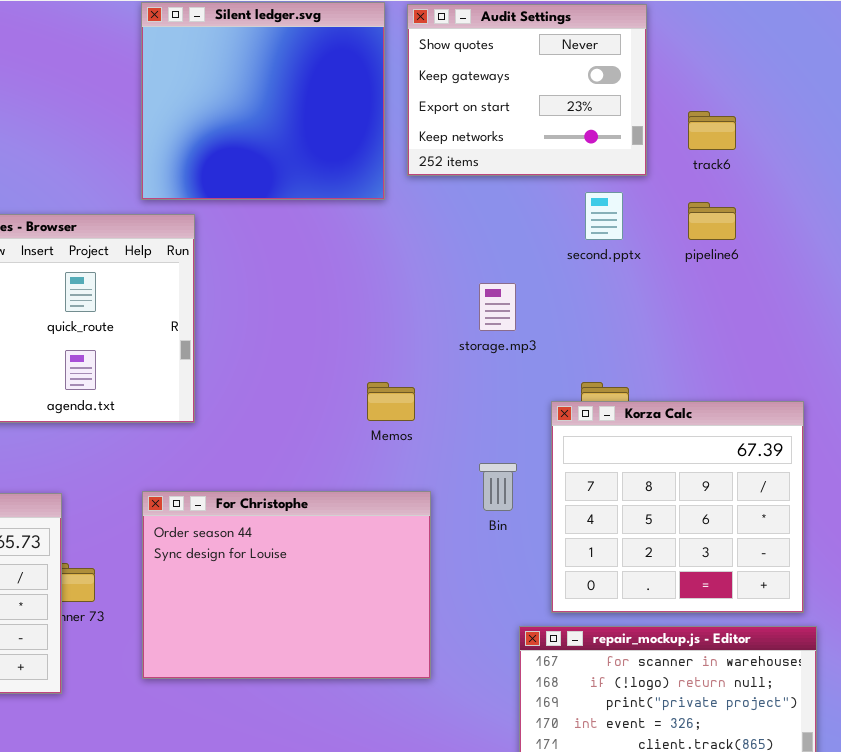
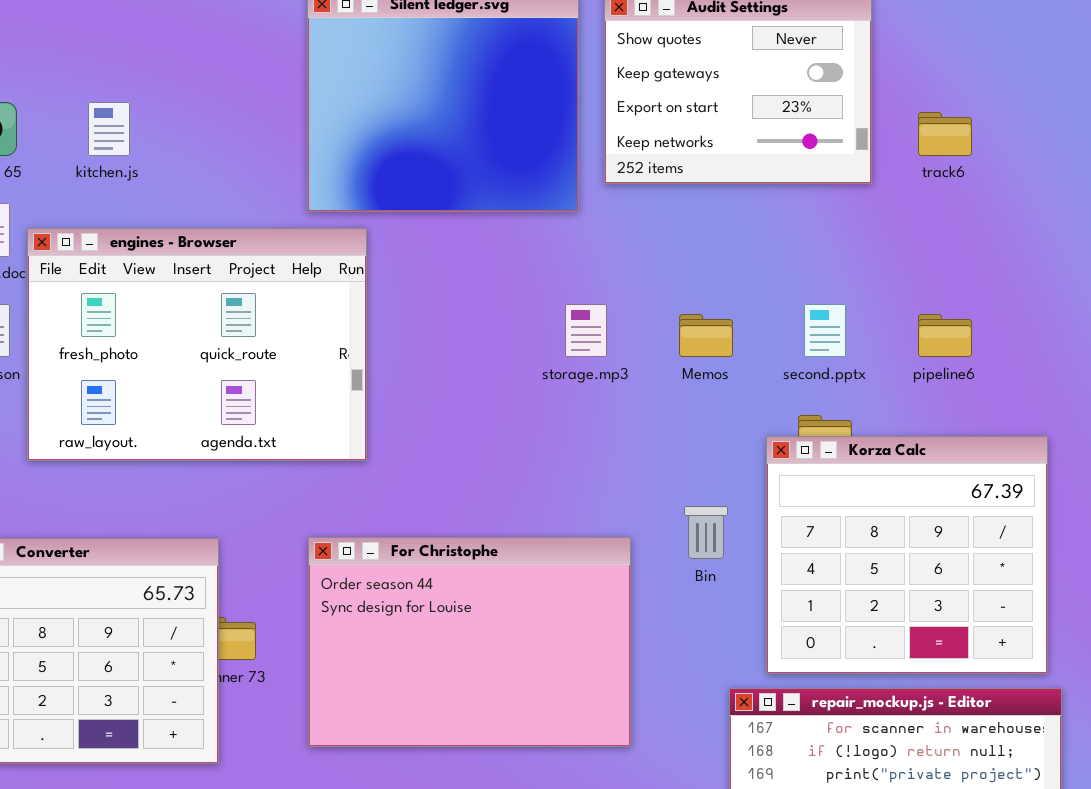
second.pptx: [585,192,623,240] -> [804,304,846,357], moved
pipeline6: [688,202,736,240] -> [918,314,972,357], moved
storage.mp3: [479,283,516,331] -> [565,304,607,357], moved
Memos: [367,382,415,421] -> [679,314,733,357], moved

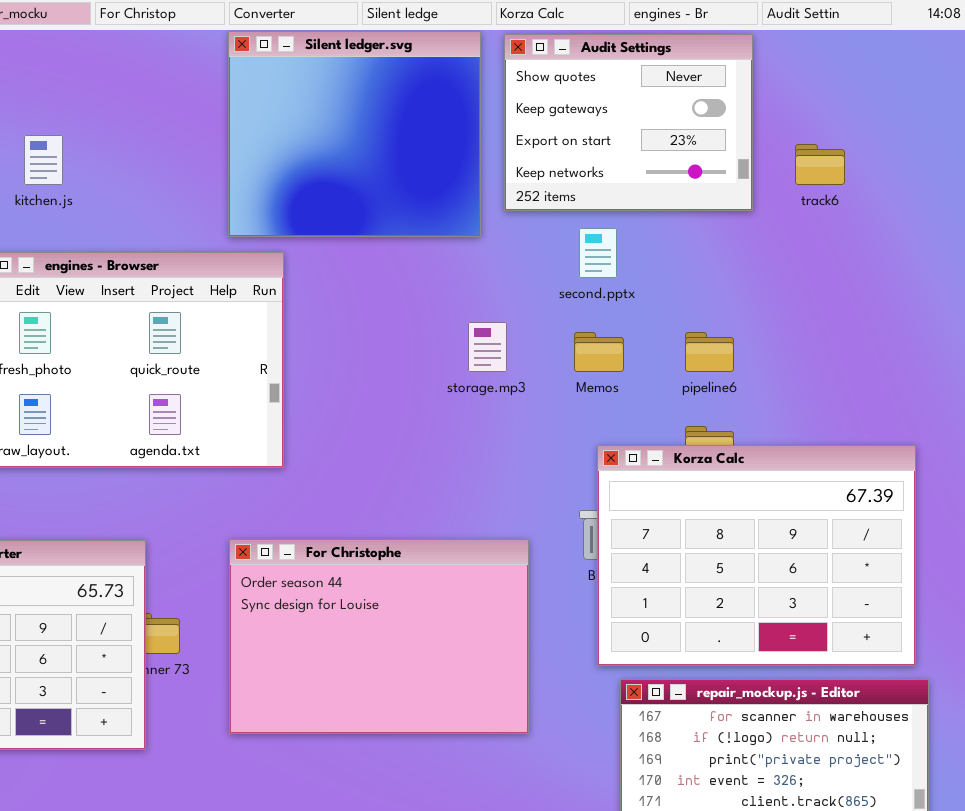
second.pptx: [804,304,846,357] -> [579,228,617,278], moved
pipeline6: [918,314,972,357] -> [685,332,734,372], moved
Korza Calc: [766,436,1048,674] -> [597,445,916,666], resized

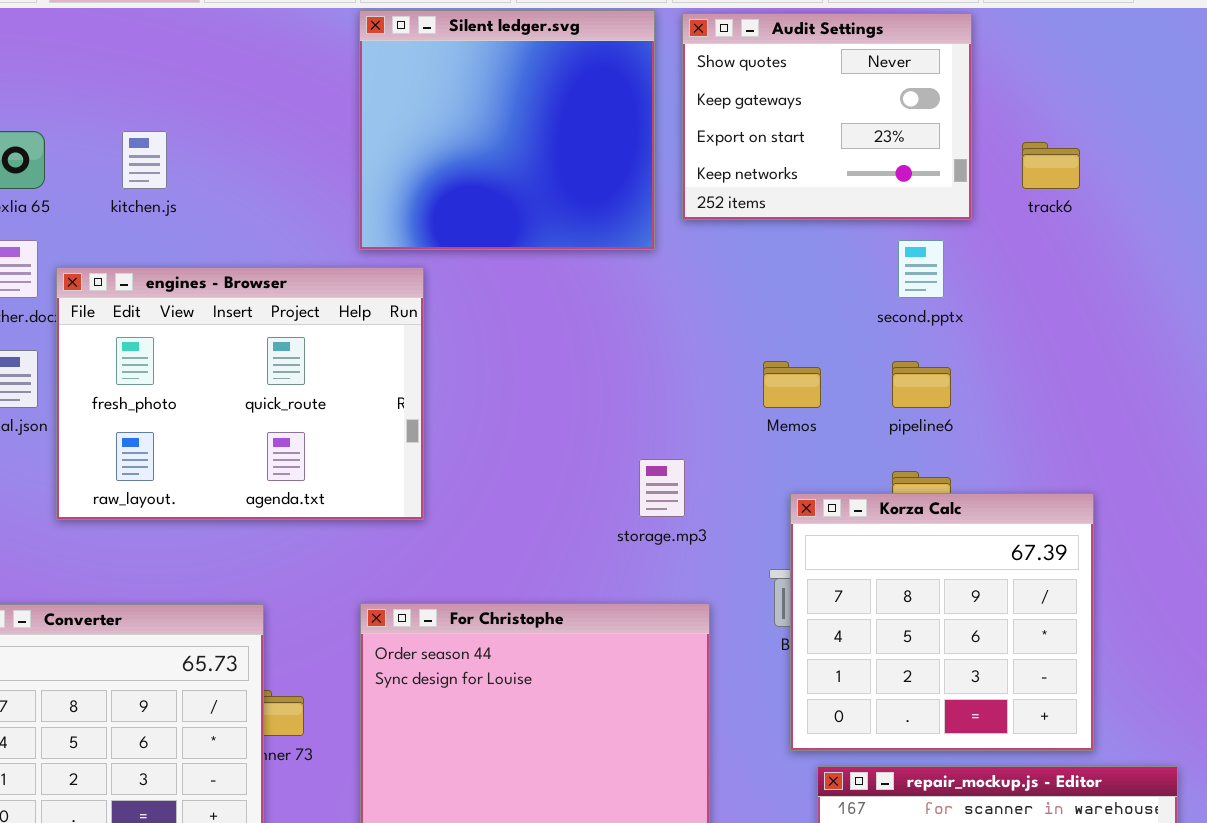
second.pptx: [579,228,617,278] -> [898,240,944,298], moved
storage.mp3: [468,322,507,372] -> [639,459,685,517], moved
Korza Calc: [597,445,916,666] -> [790,493,1094,751], resized

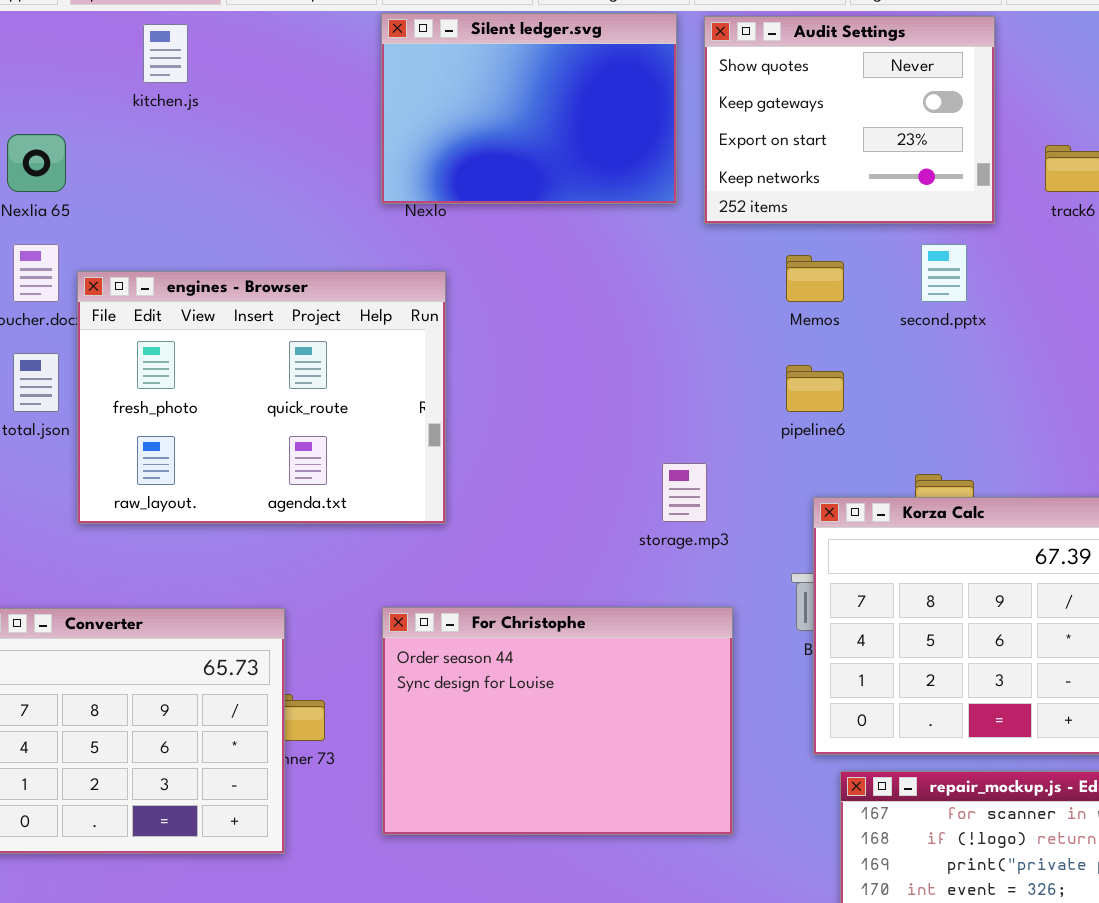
Silent ledger.svg: [359,10,655,250] -> [381,13,677,204], resized
kitchen.js: [122,131,167,189] -> [143,24,188,83], moved
Memos: [763,361,821,408] -> [786,255,844,302], moved
pipeline6: [892,361,951,408] -> [786,365,844,412], moved

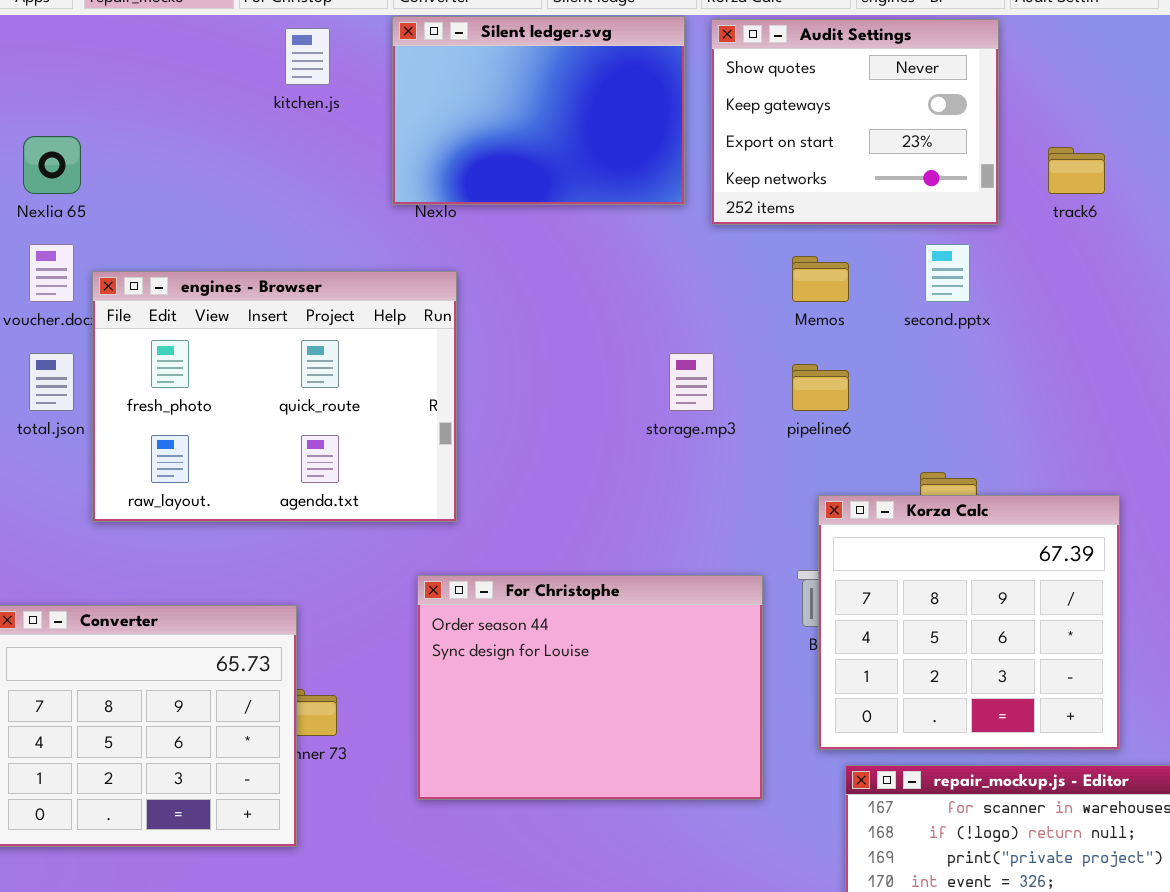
kitchen.js: [143,24,188,83] -> [285,28,330,85], moved
storage.mp3: [662,463,707,522] -> [669,353,714,411], moved
For Christophe: [382,607,733,835] -> [417,575,763,800], moved

